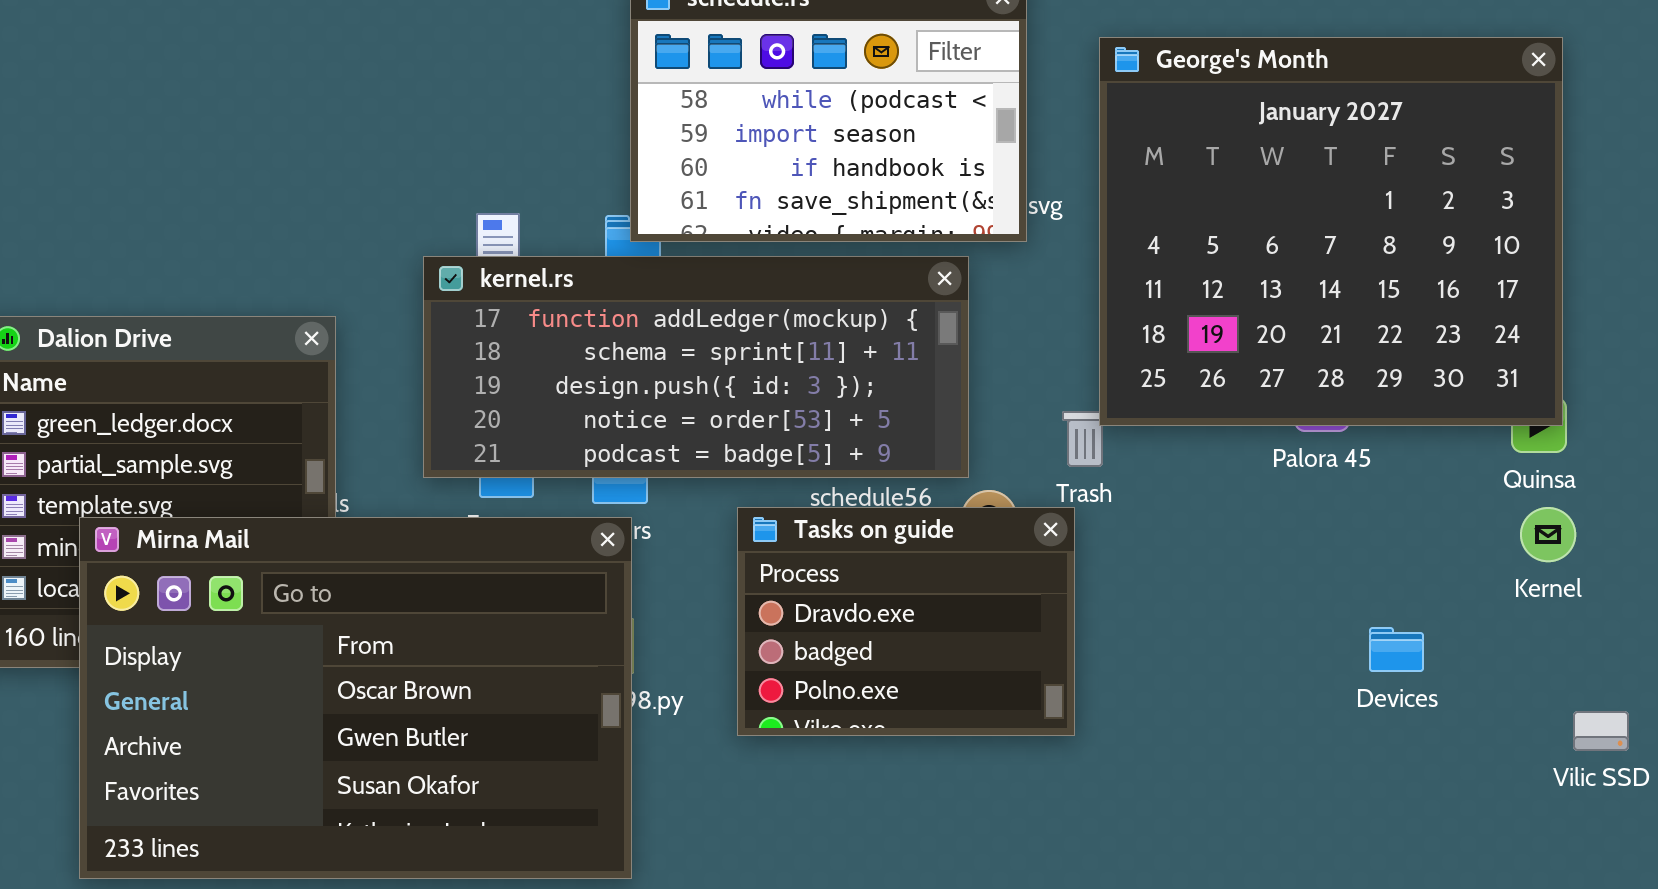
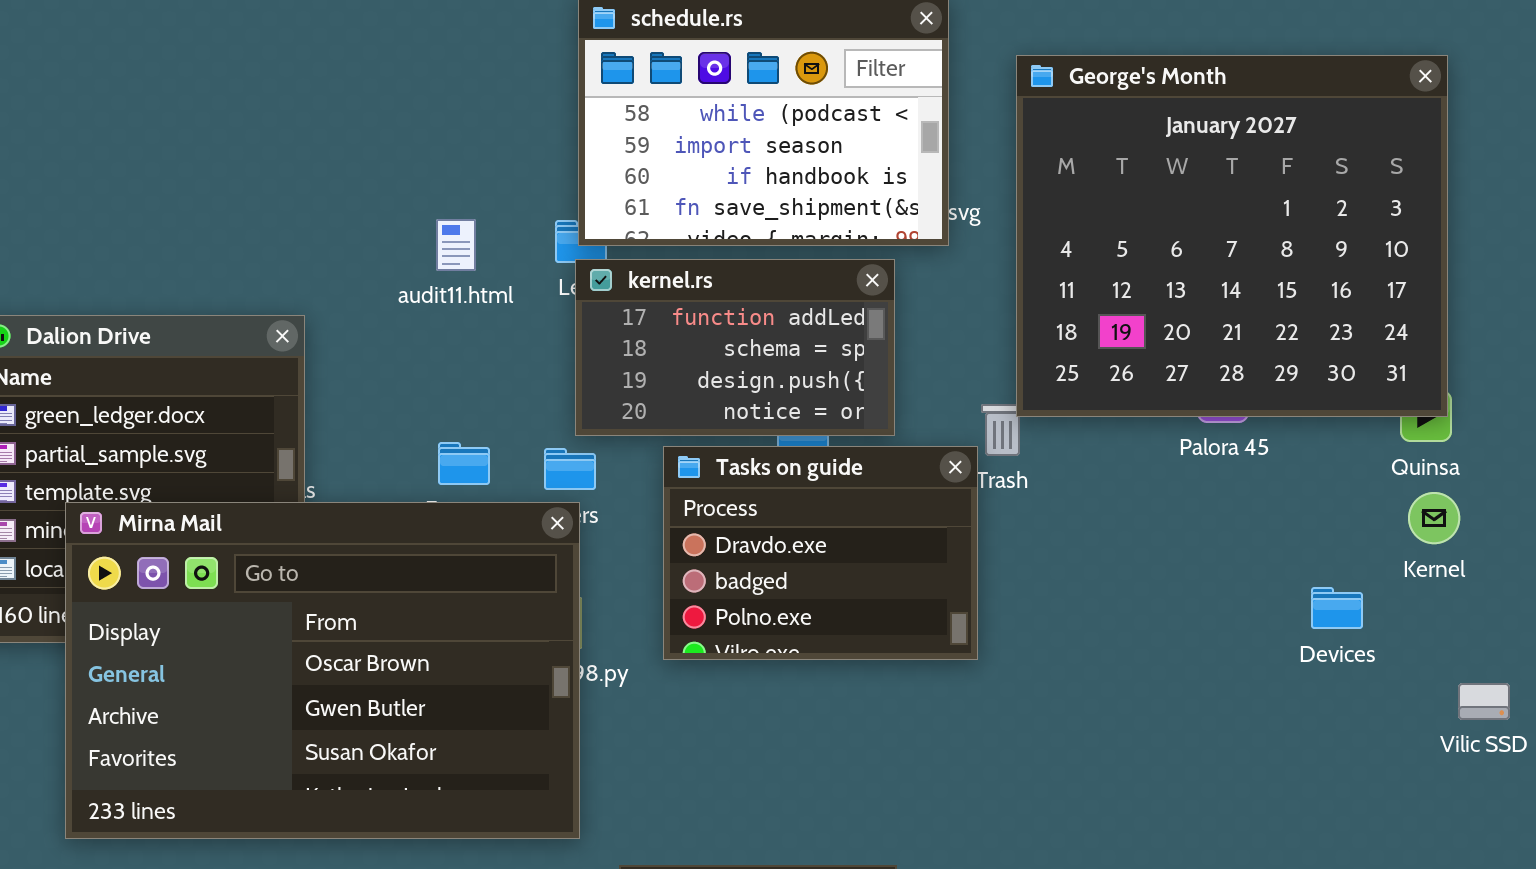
kernel.rs: [423,256,969,478] -> [575,259,895,436], resized
Tasks on guide: [737,507,1075,736] -> [663,446,978,660], moved
Devices: [1369,627,1424,672] -> [1311,587,1363,629], moved

